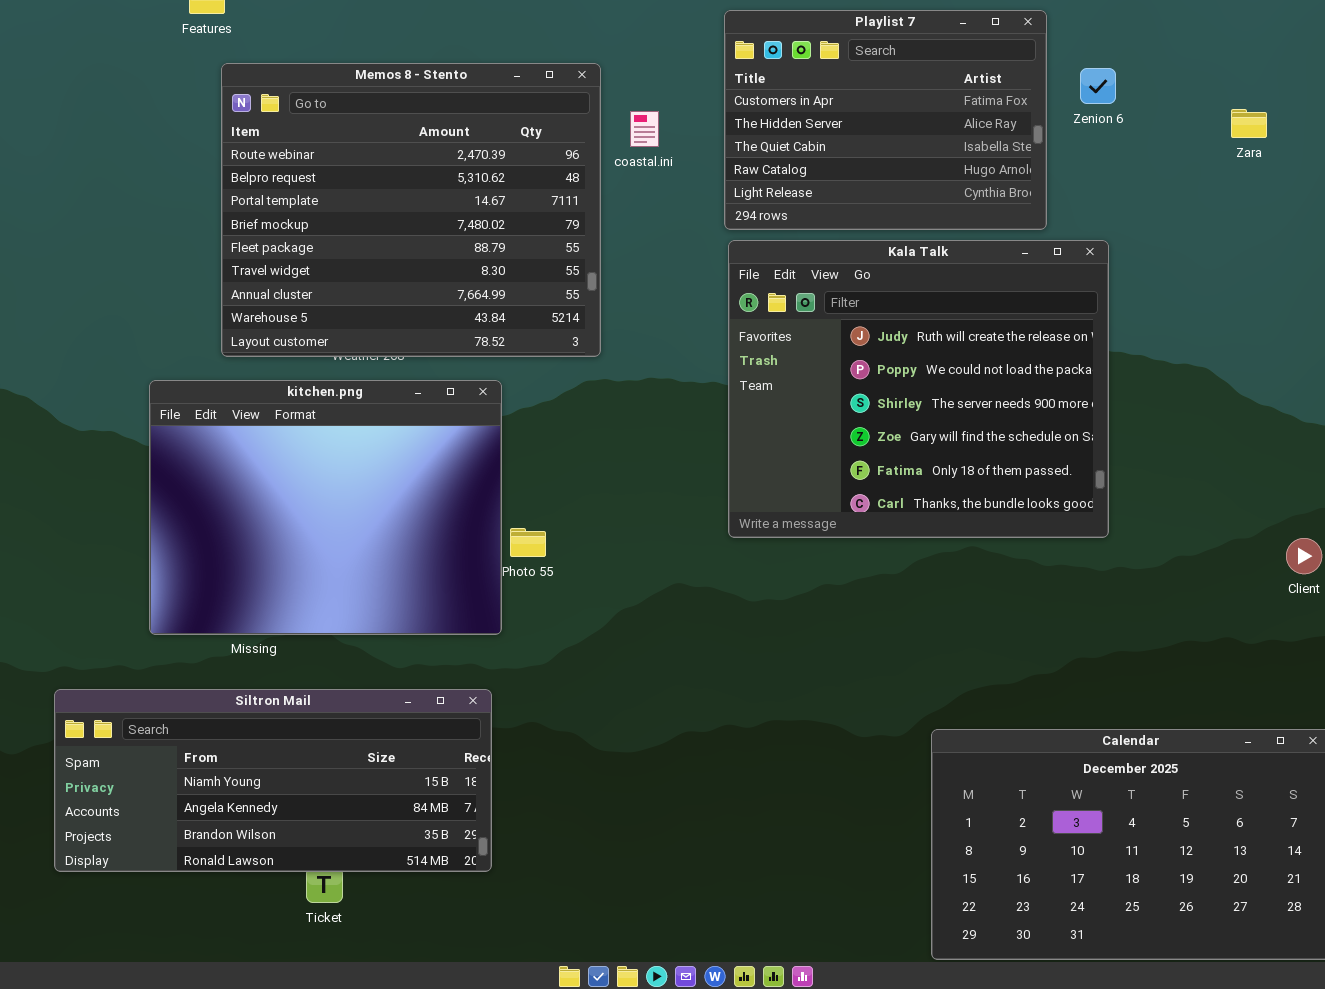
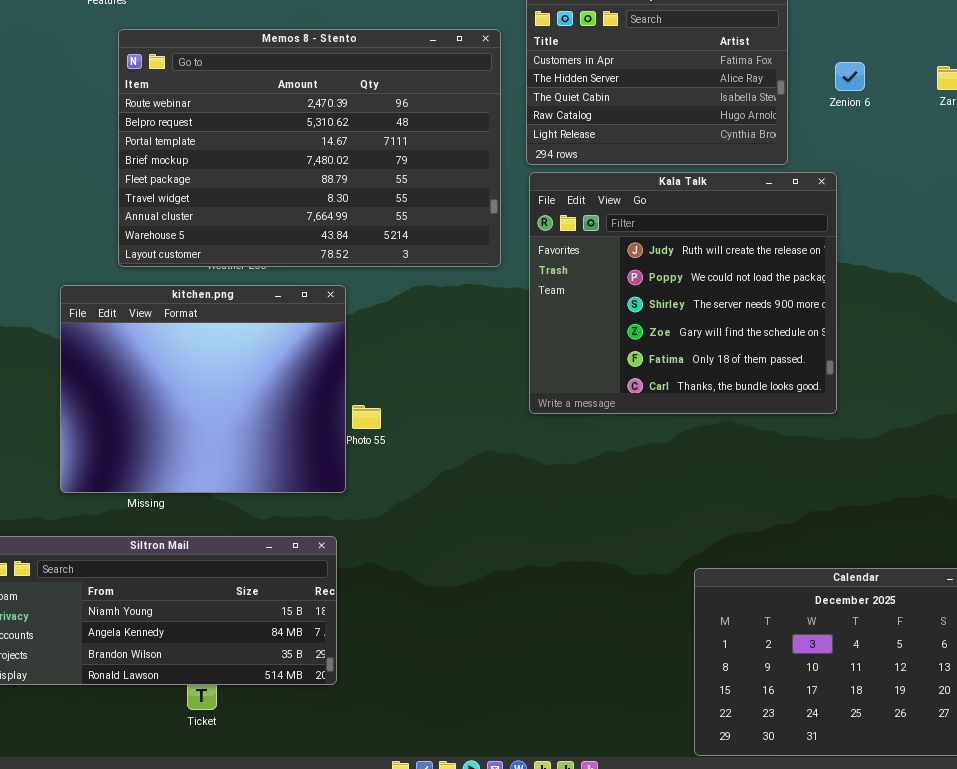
Memos 8 - Stento: [221,63,601,357] -> [118,29,501,267], resized
Zenion 6: [1080,68,1116,104] -> [835,62,865,91], moved

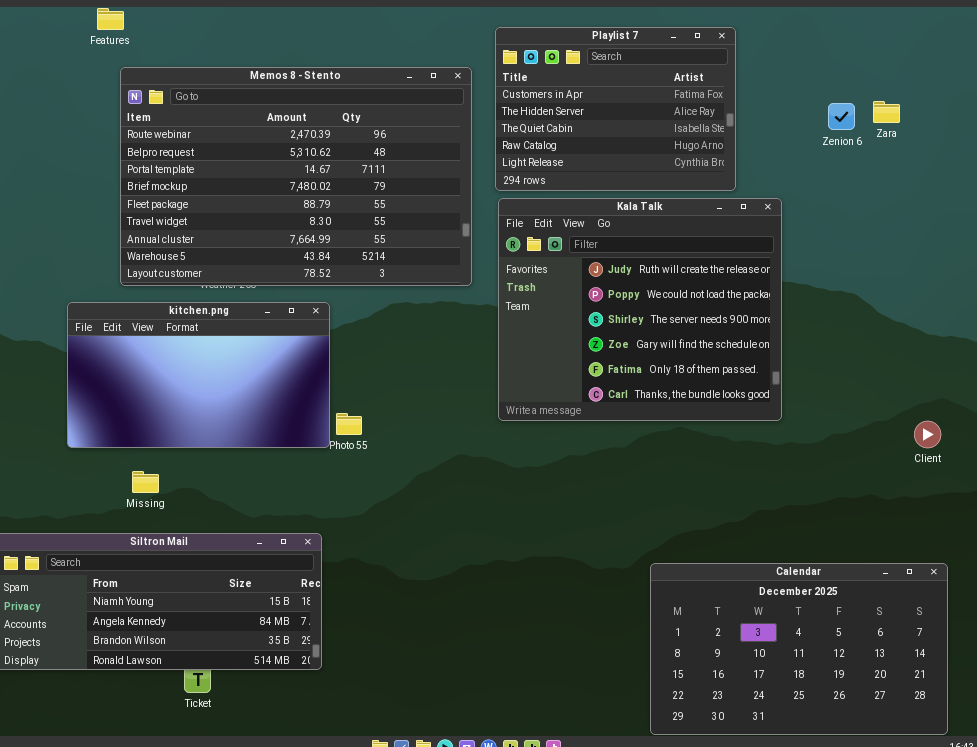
Zenion 6: [835,62,865,91] -> [828,103,855,130], moved
kitchen.png: [60,285,346,493] -> [67,302,330,448], resized

